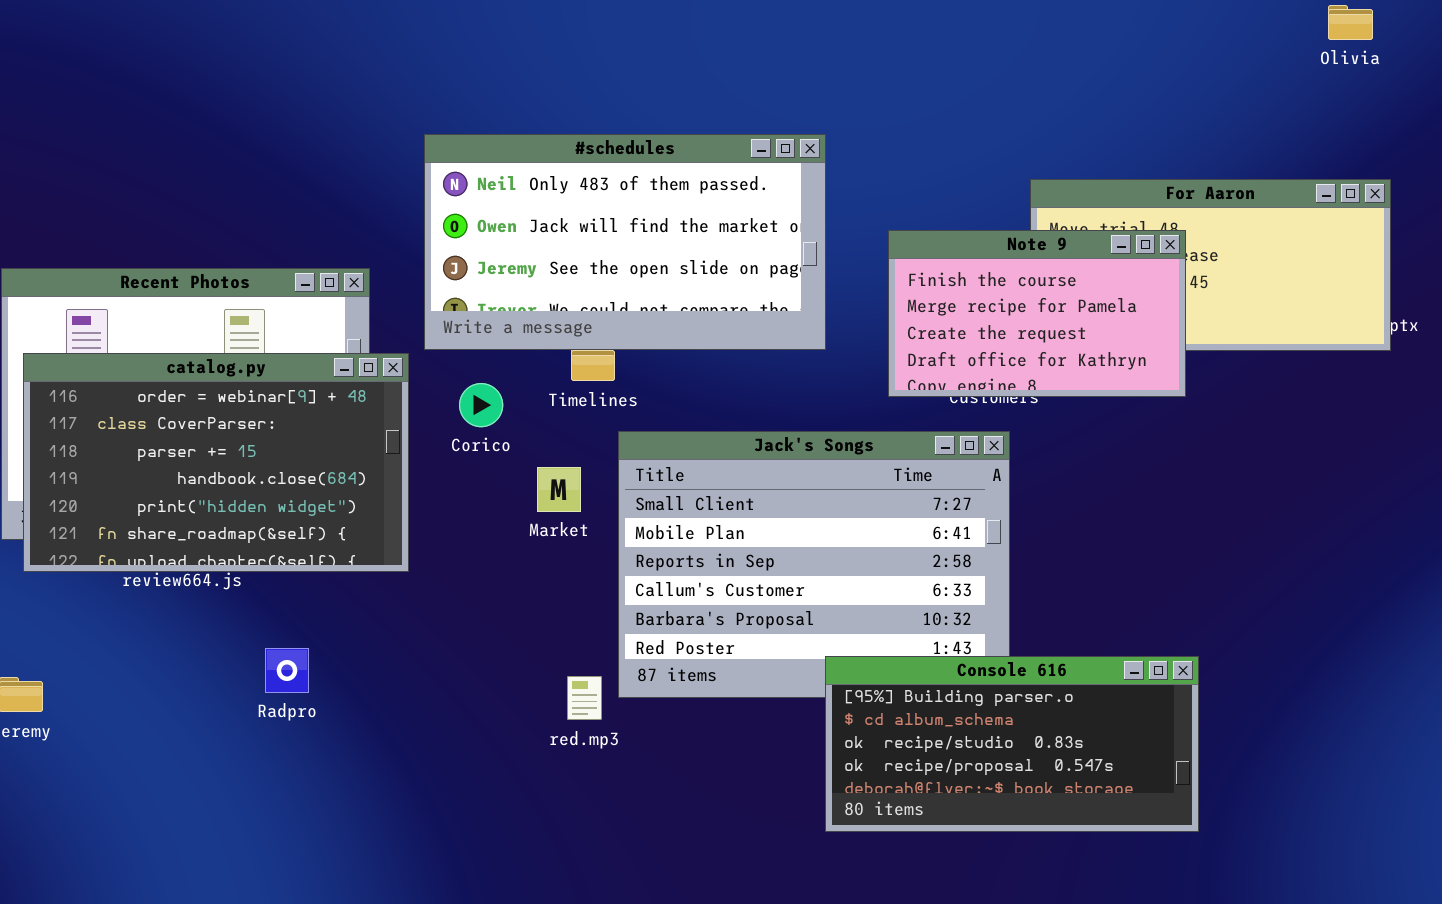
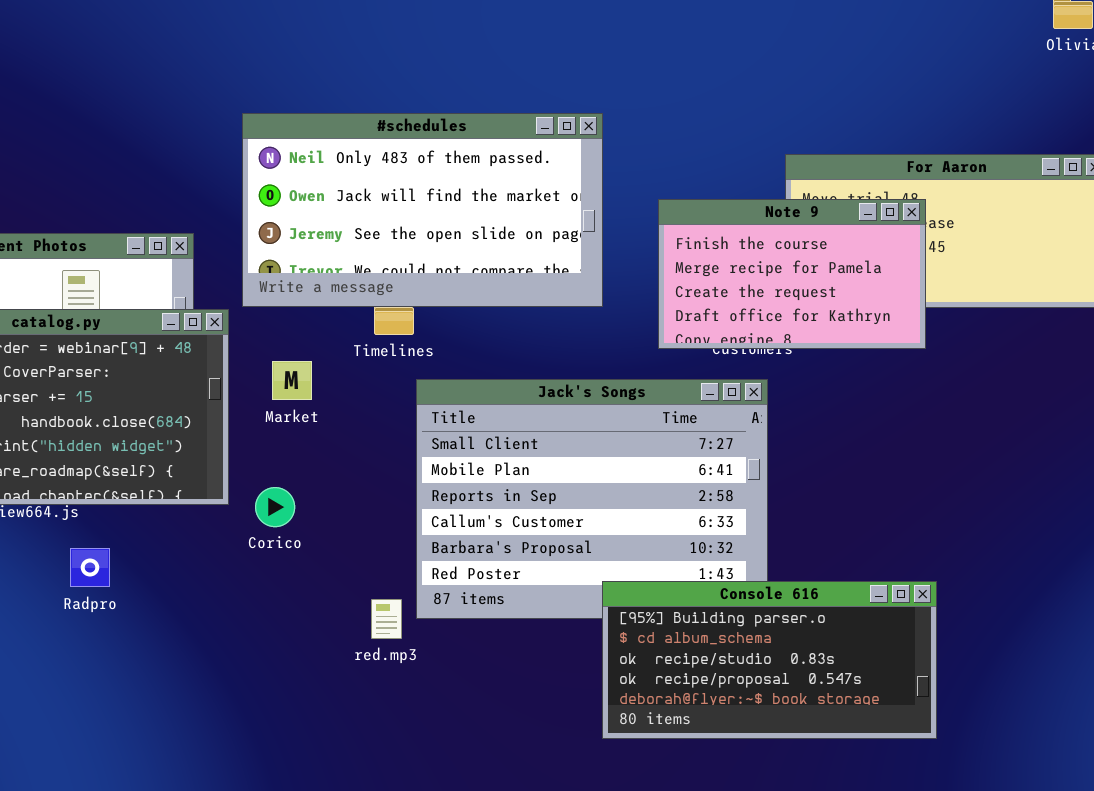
Corico: [459,383,503,427] -> [255,487,295,527], moved
Market: [537,467,581,512] -> [272,361,312,400], moved
Radpro: [265,648,309,693] -> [70,548,110,587], moved

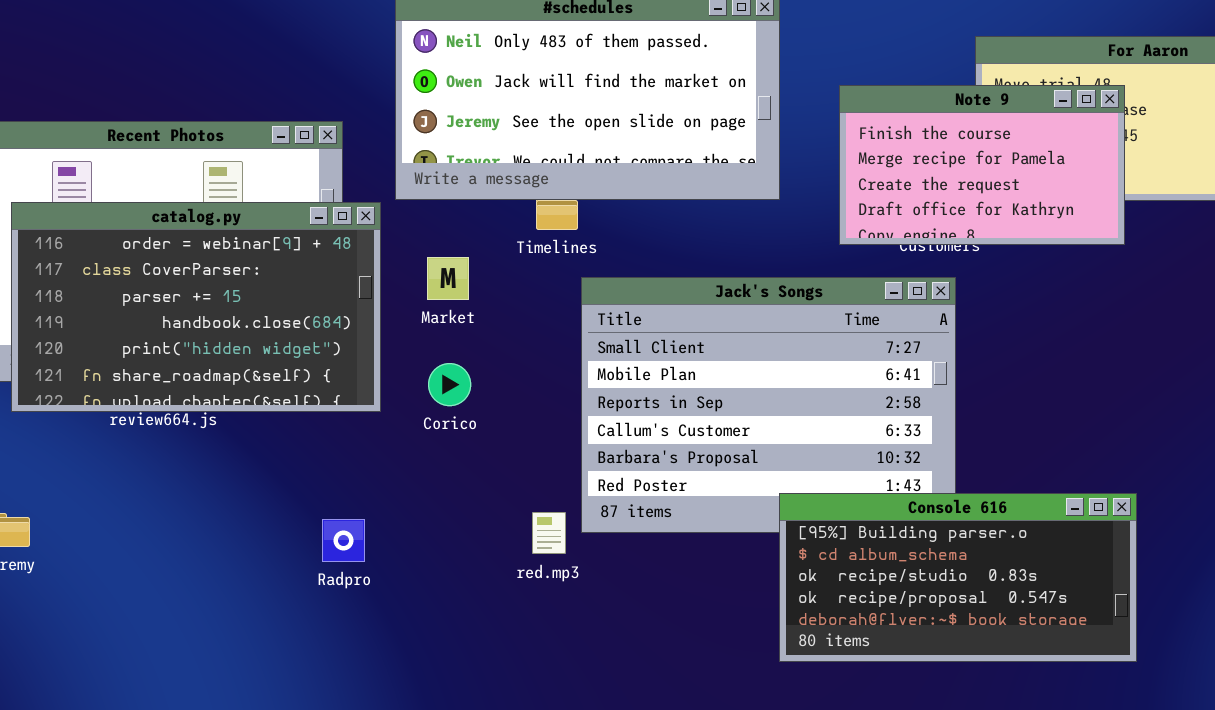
Corico: [255,487,295,527] -> [428,363,471,406], moved
Radpro: [70,548,110,587] -> [322,519,365,562], moved

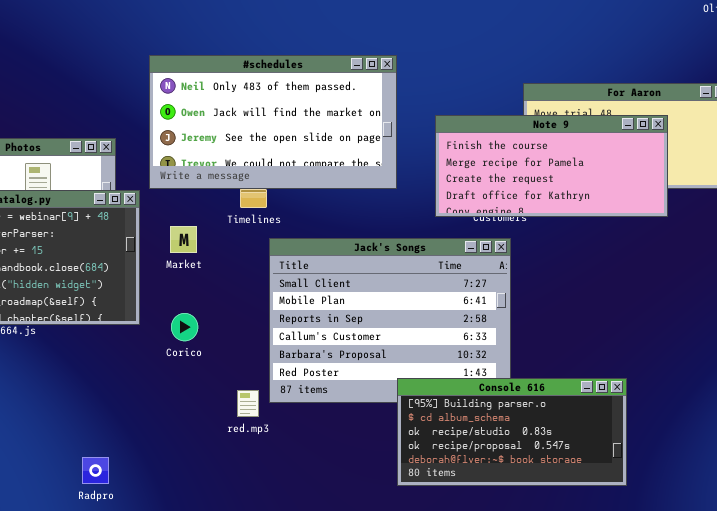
Note 9: [839,85,1125,245] -> [435,115,668,217], resized
Corico: [428,363,471,406] -> [171,313,198,341], moved
Radpro: [322,519,365,562] -> [82,457,109,484], moved

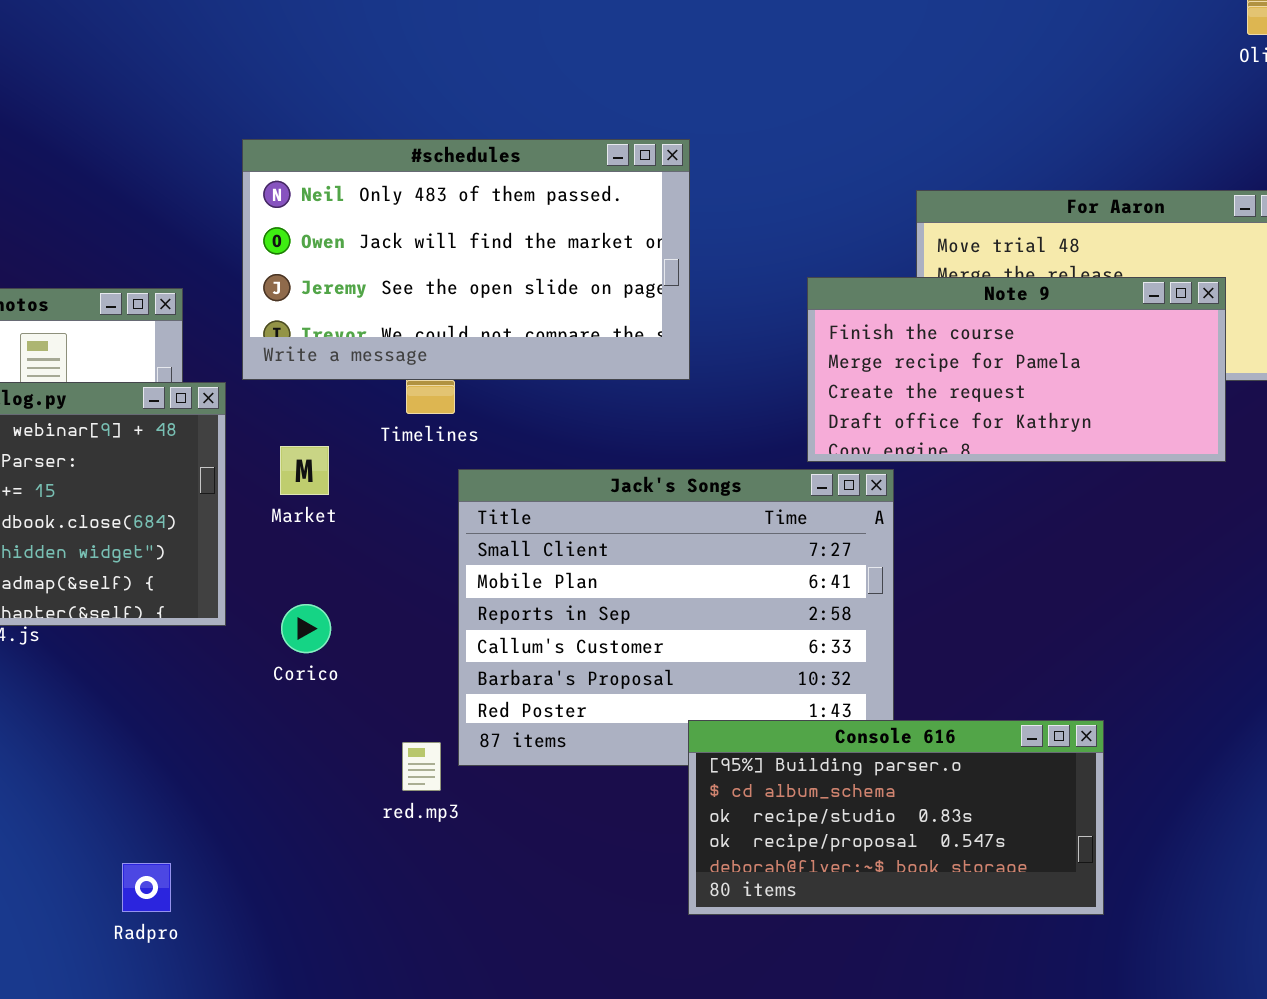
Note 9: [435,115,668,217] -> [807,277,1226,462], moved

